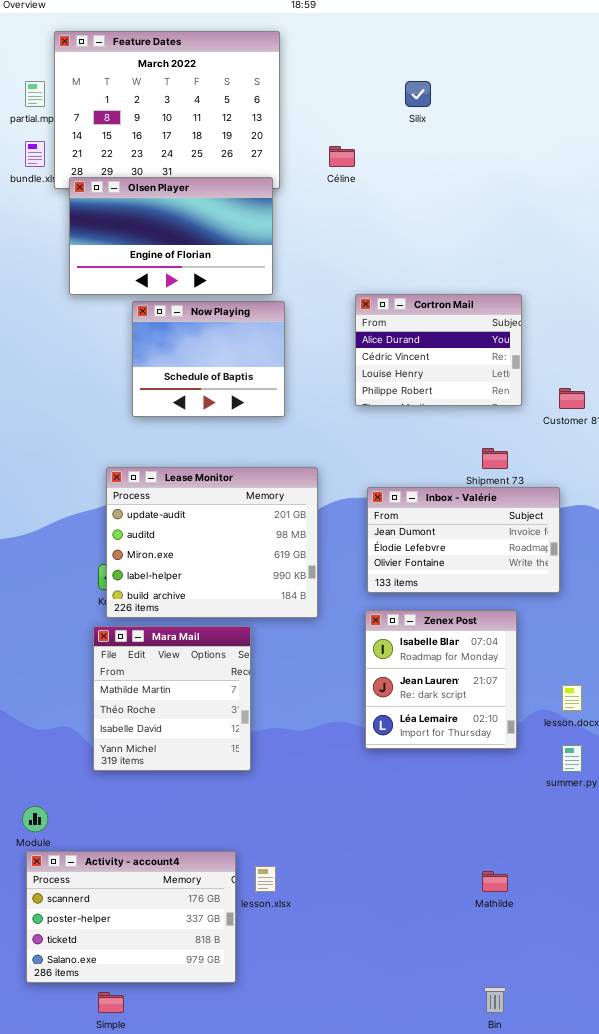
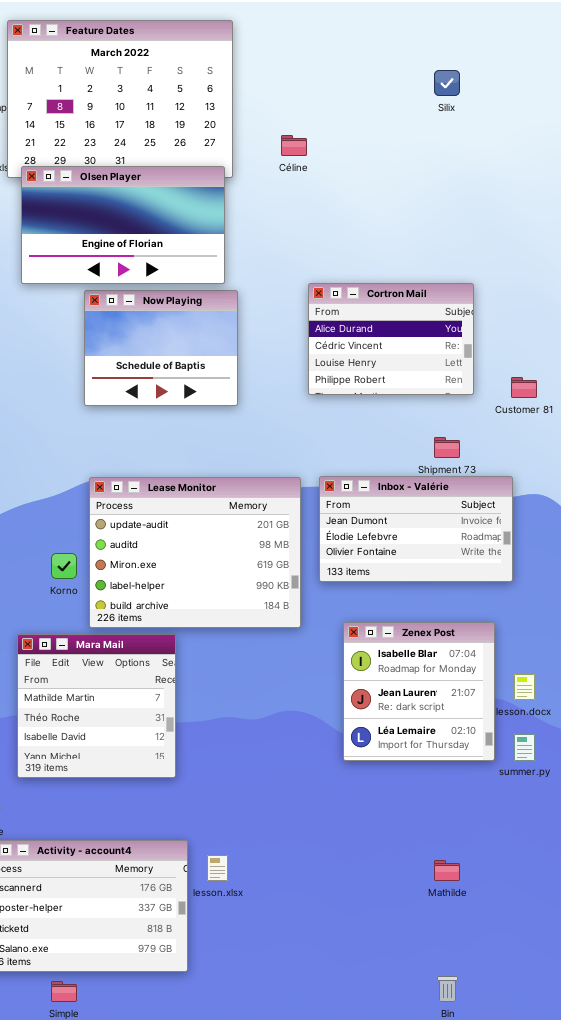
Silix: [405,81,431,107] -> [434,70,460,96], moved
Lease Monitor: [106,467,318,618] -> [89,477,301,628], moved
Zenex Post: [365,610,517,749] -> [343,622,495,761], moved
Mara Mail: [93,626,251,771] -> [17,634,176,778], moved

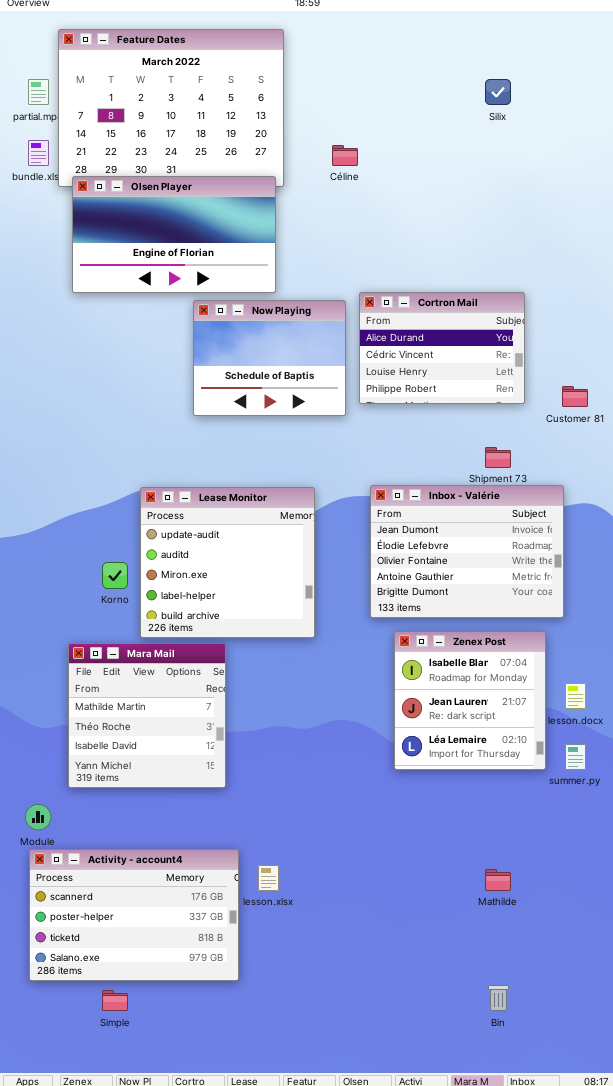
Now Playing: [84,290,238,406] -> [193,300,346,416], moved
Inbox - Valérie: [319,476,513,582] -> [370,485,564,618], resized
Lease Monitor: [89,477,301,628] -> [140,487,315,638], resized

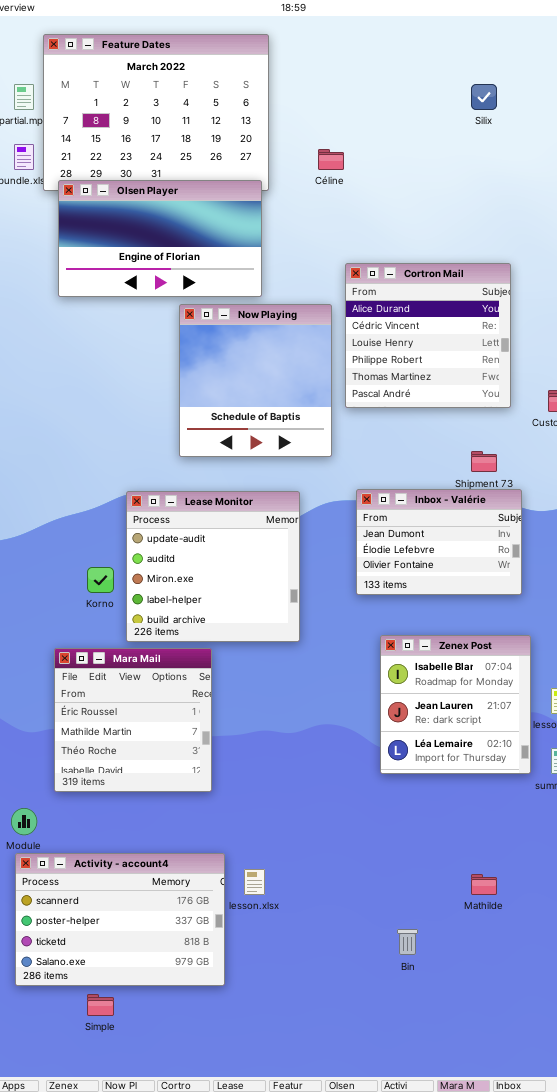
Cortron Mail: [359,292,525,404] -> [345,263,511,408], resized
Now Playing: [193,300,346,416] -> [179,304,332,457], resized
Inbox - Valérie: [370,485,564,618] -> [356,489,522,595], resized
Mara Mail: [68,643,226,788] -> [54,648,212,792], scrolled up 1 row
Bin: [488,985,509,1011] -> [397,929,418,955], moved

